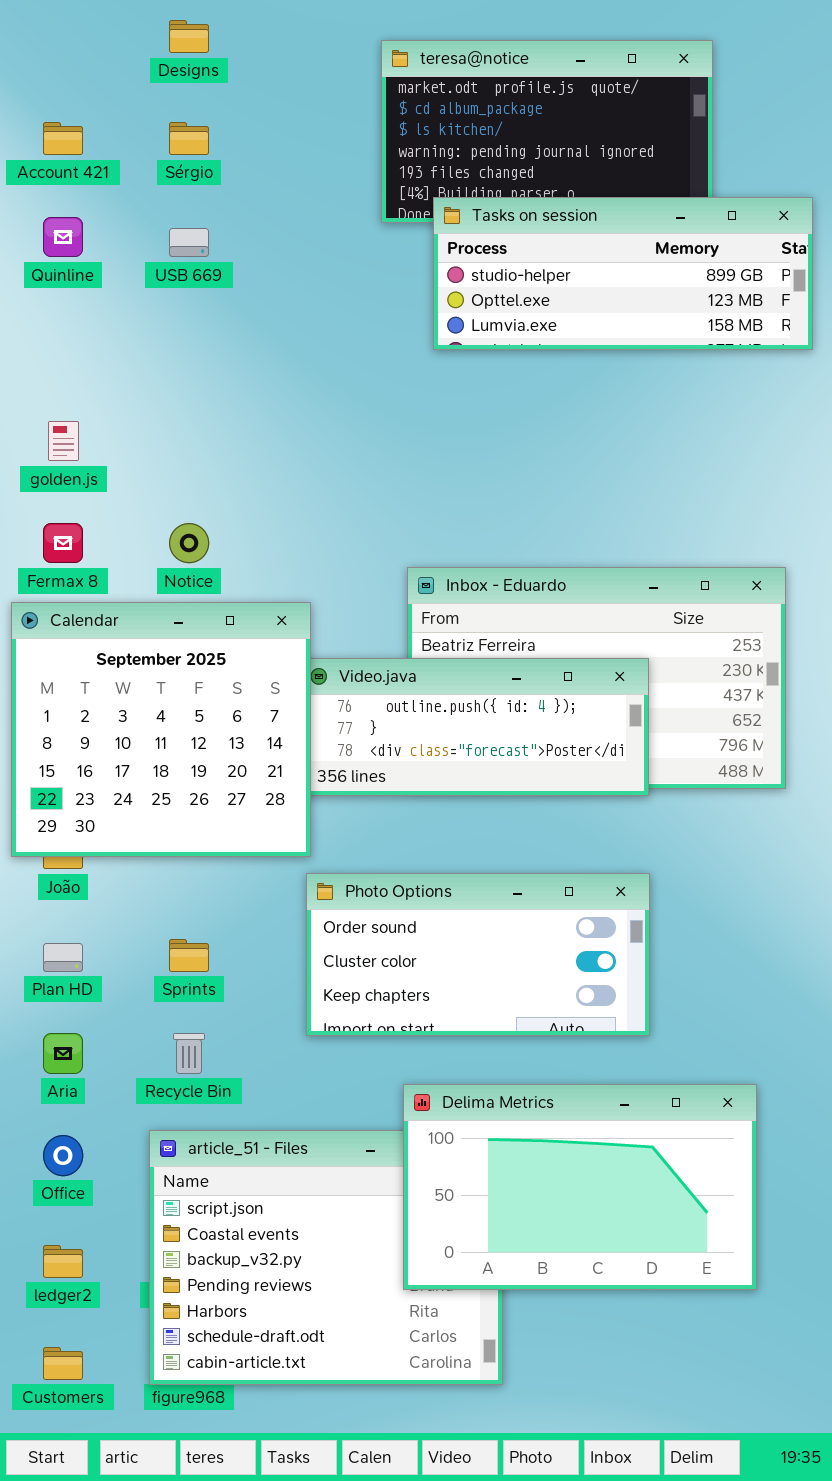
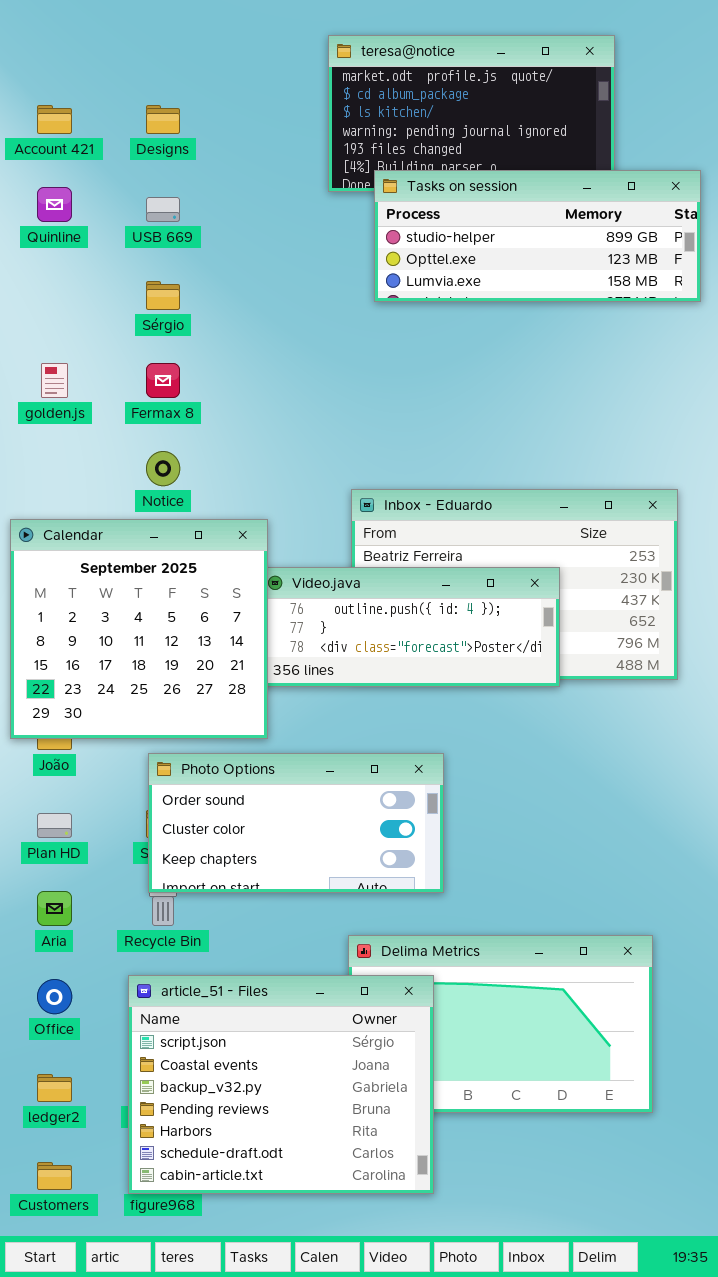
Designs: [169,20,209,53] -> [146,105,180,134], moved
Sérgio: [169,122,209,155] -> [146,281,180,310], moved
Fermax 8: [43,523,83,563] -> [146,363,180,398], moved
Photo Options: [306,873,650,1036] -> [148,753,444,893], moved
article_51 - Files: [149,1130,503,1385] -> [128,975,434,1194], raised

